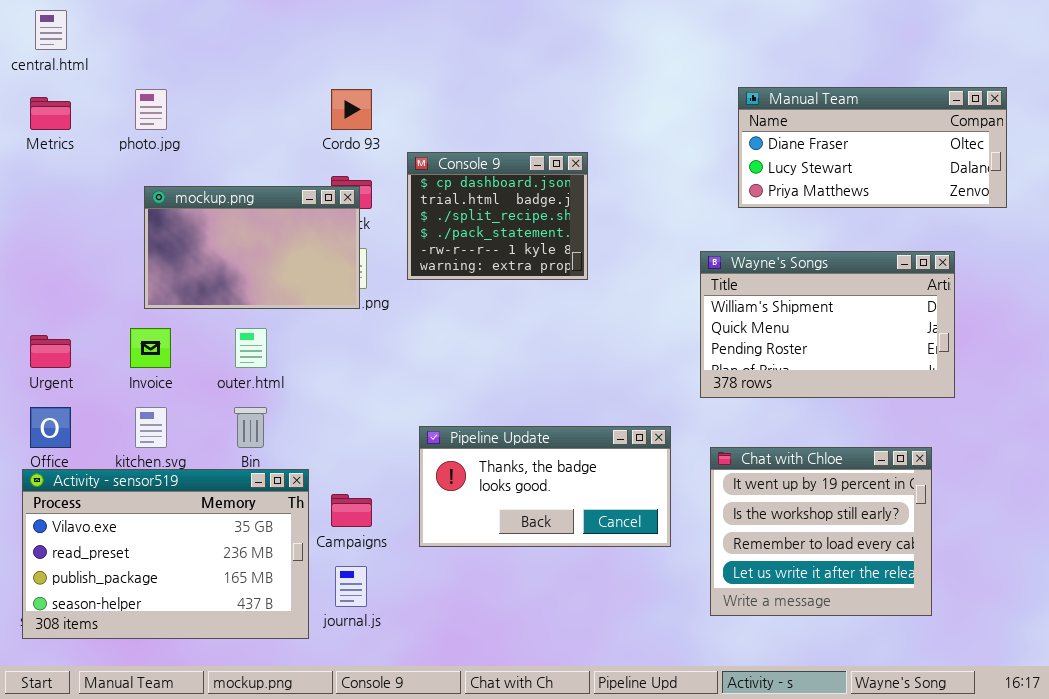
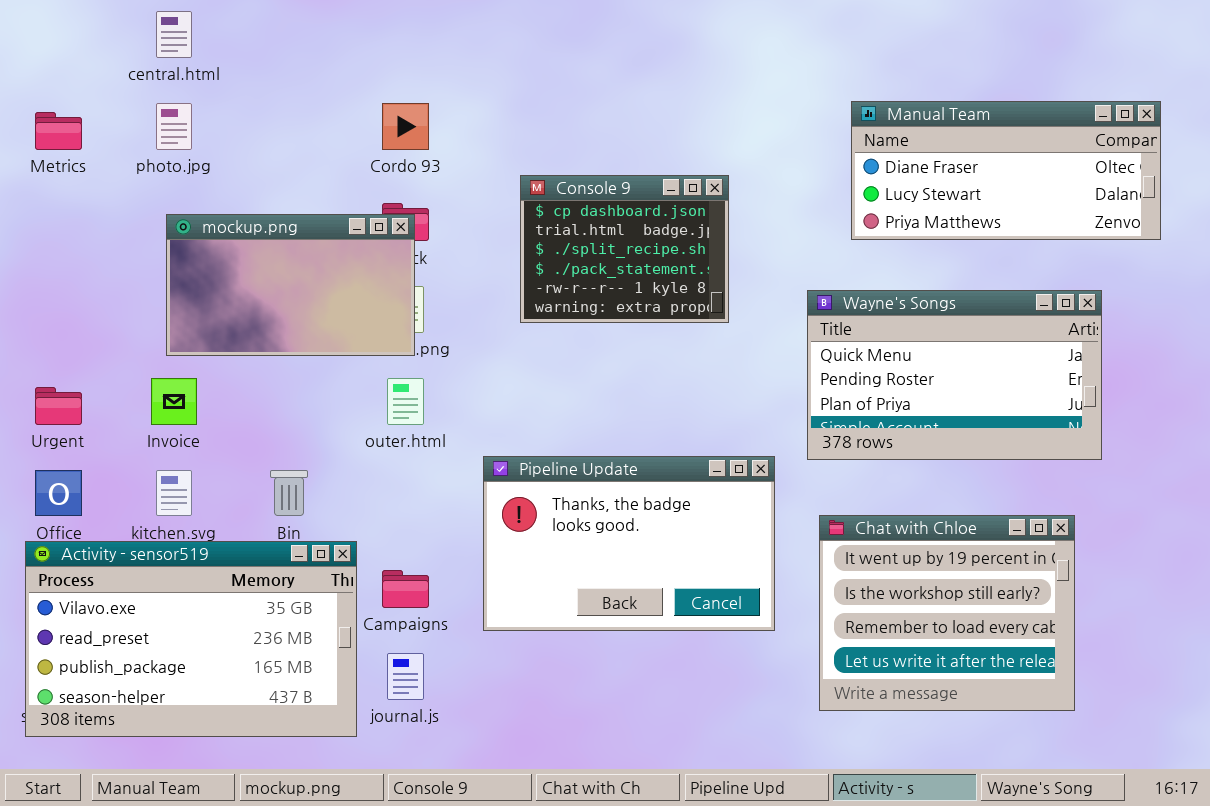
central.html: [35,10,67,50] -> [156,11,192,58], moved
Console 9: [407,152,588,280] -> [520,175,729,323], moved
Wayne's Songs: [700,251,955,398] -> [807,290,1102,460], scrolled down 1 row
outer.html: [235,328,267,368] -> [387,378,424,425], moved
Pipeline Update: [419,426,671,547] -> [483,456,775,631], resized

